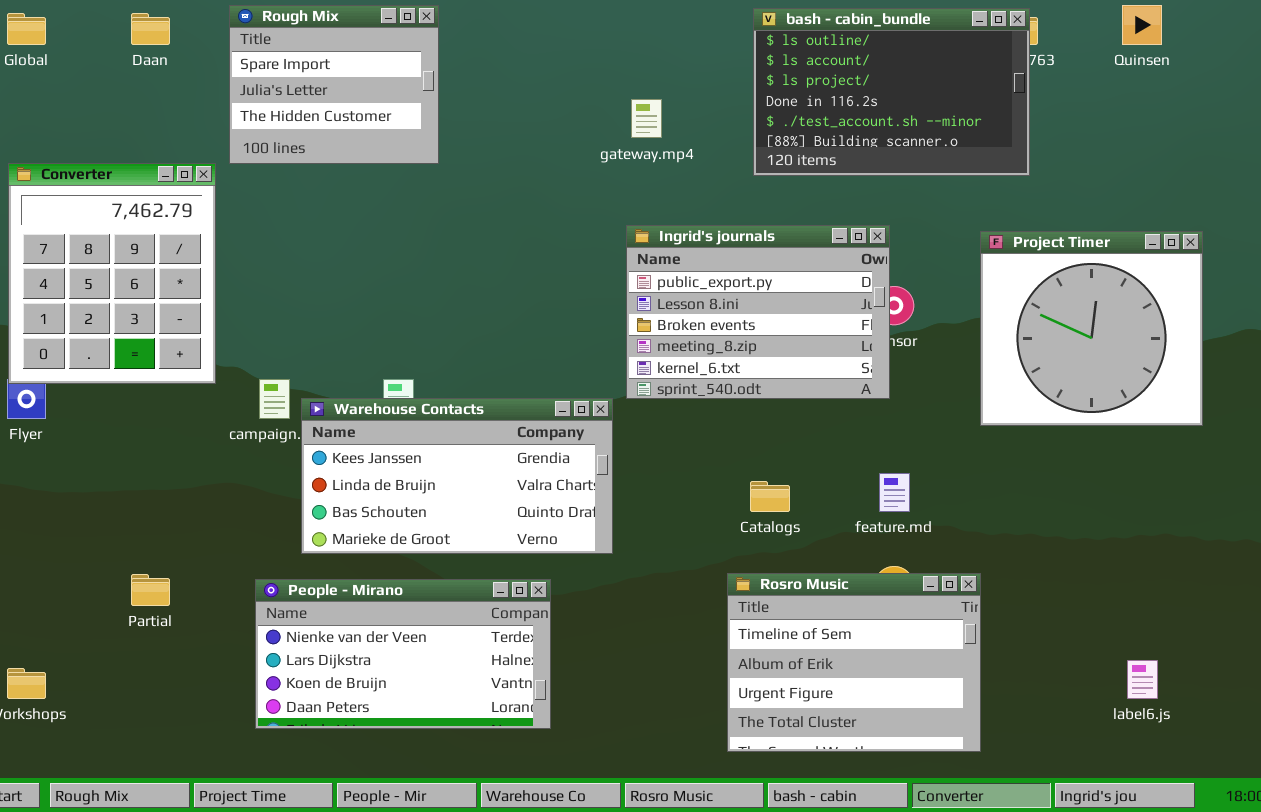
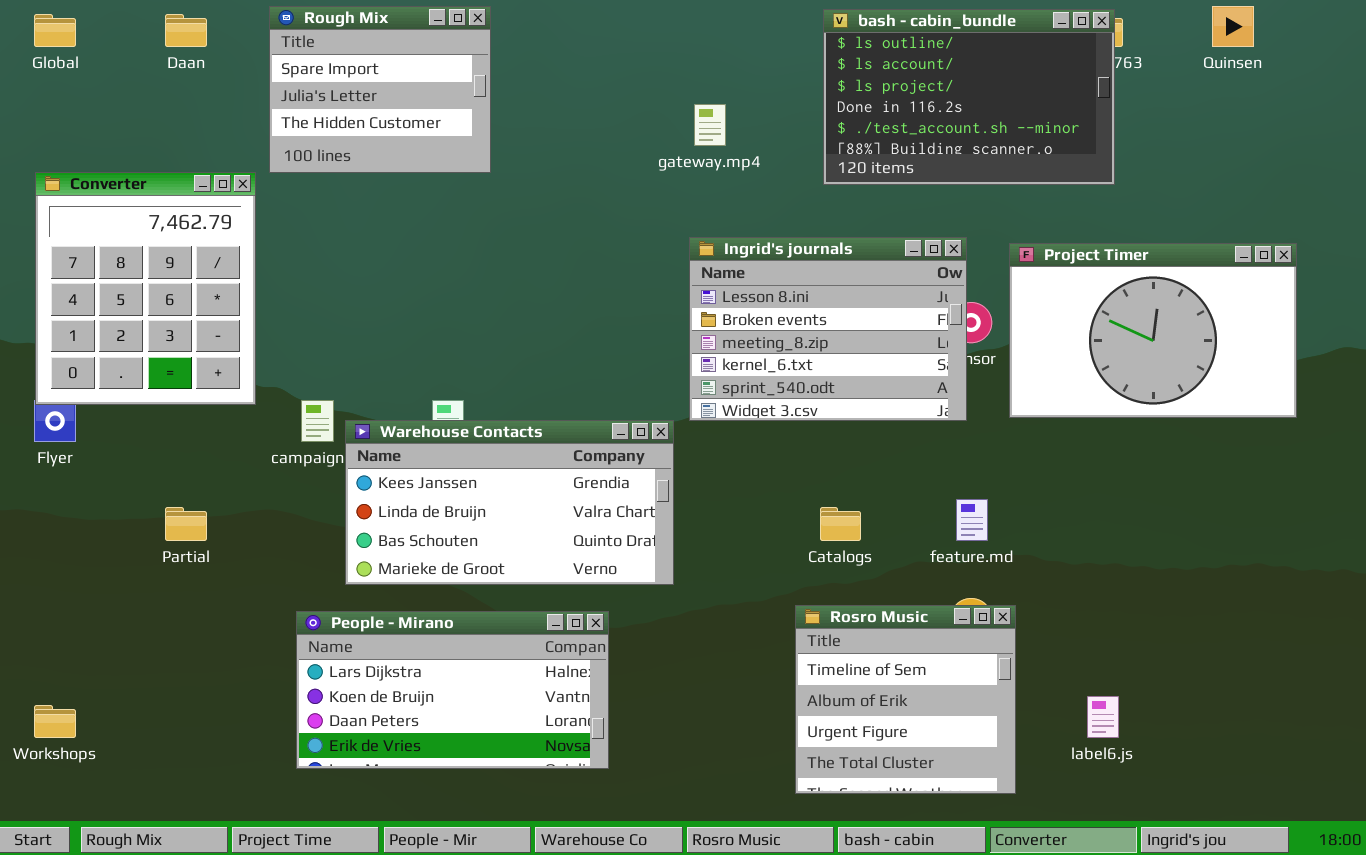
Ingrid's journals: [626,225,890,399] -> [689,237,967,421], scrolled down 1 row
Project Timer: [980,231,1203,426] -> [1009,243,1297,418], resized
Rosro Music: [727,573,981,752] -> [795,605,1016,794], resized
Partial: [131,574,170,606] -> [165,507,207,541], moved
People - Mirano: [255,579,551,729] -> [296,611,609,769], scrolled down 1 row
label6.js: [1127,660,1158,699] -> [1087,696,1119,738], moved

